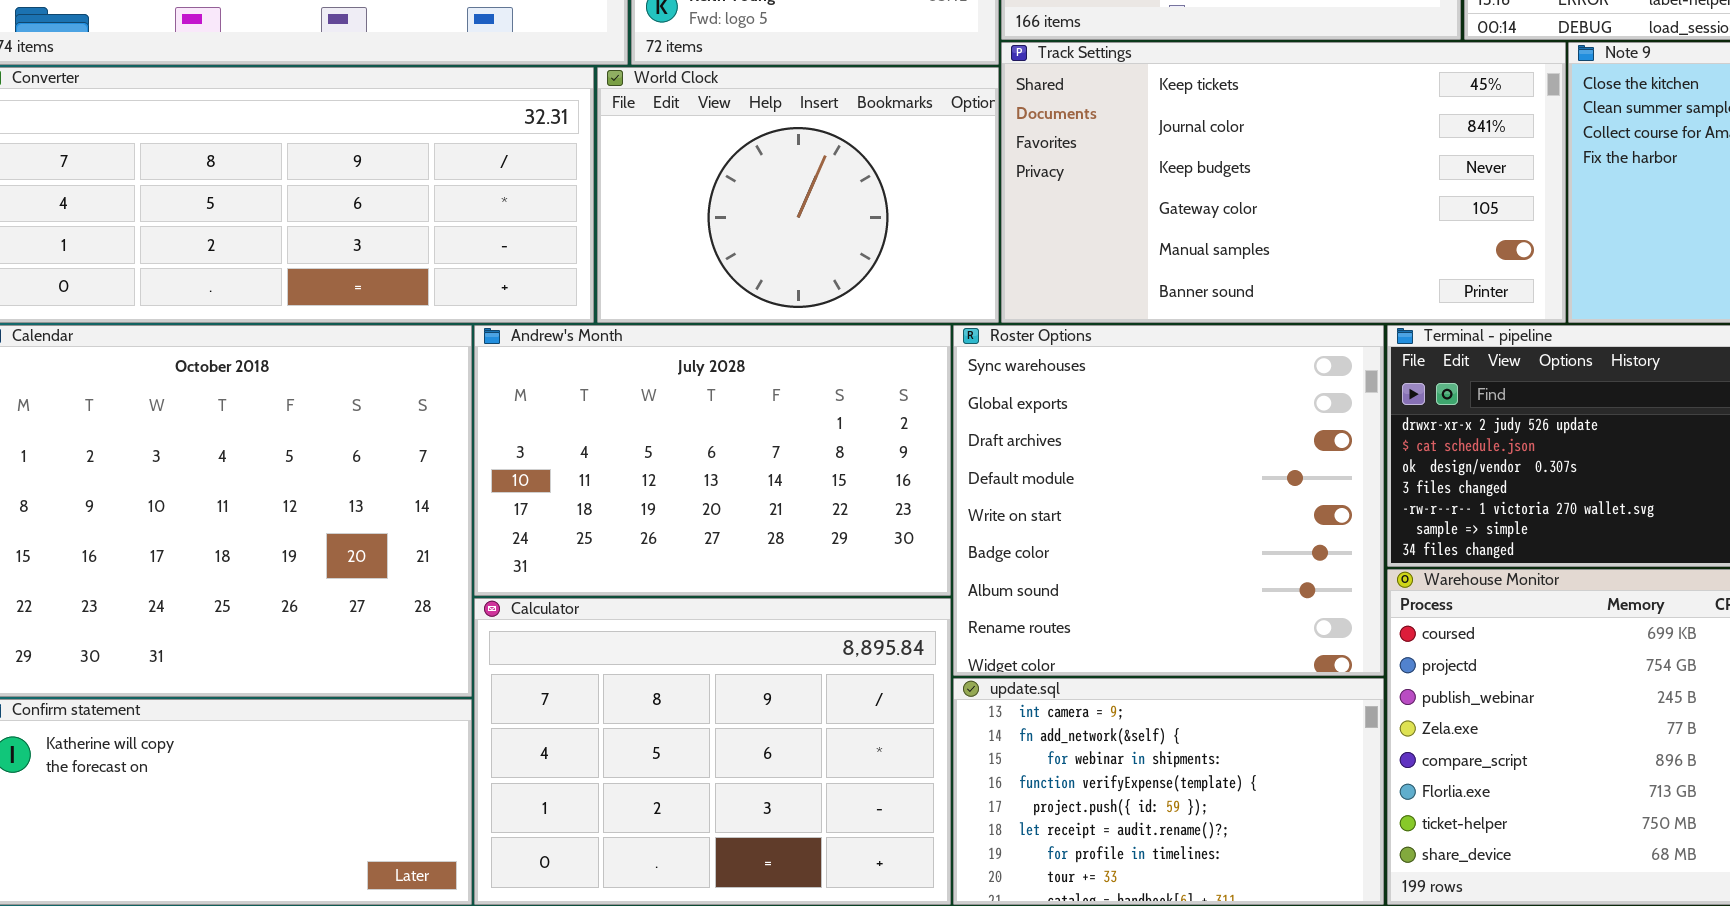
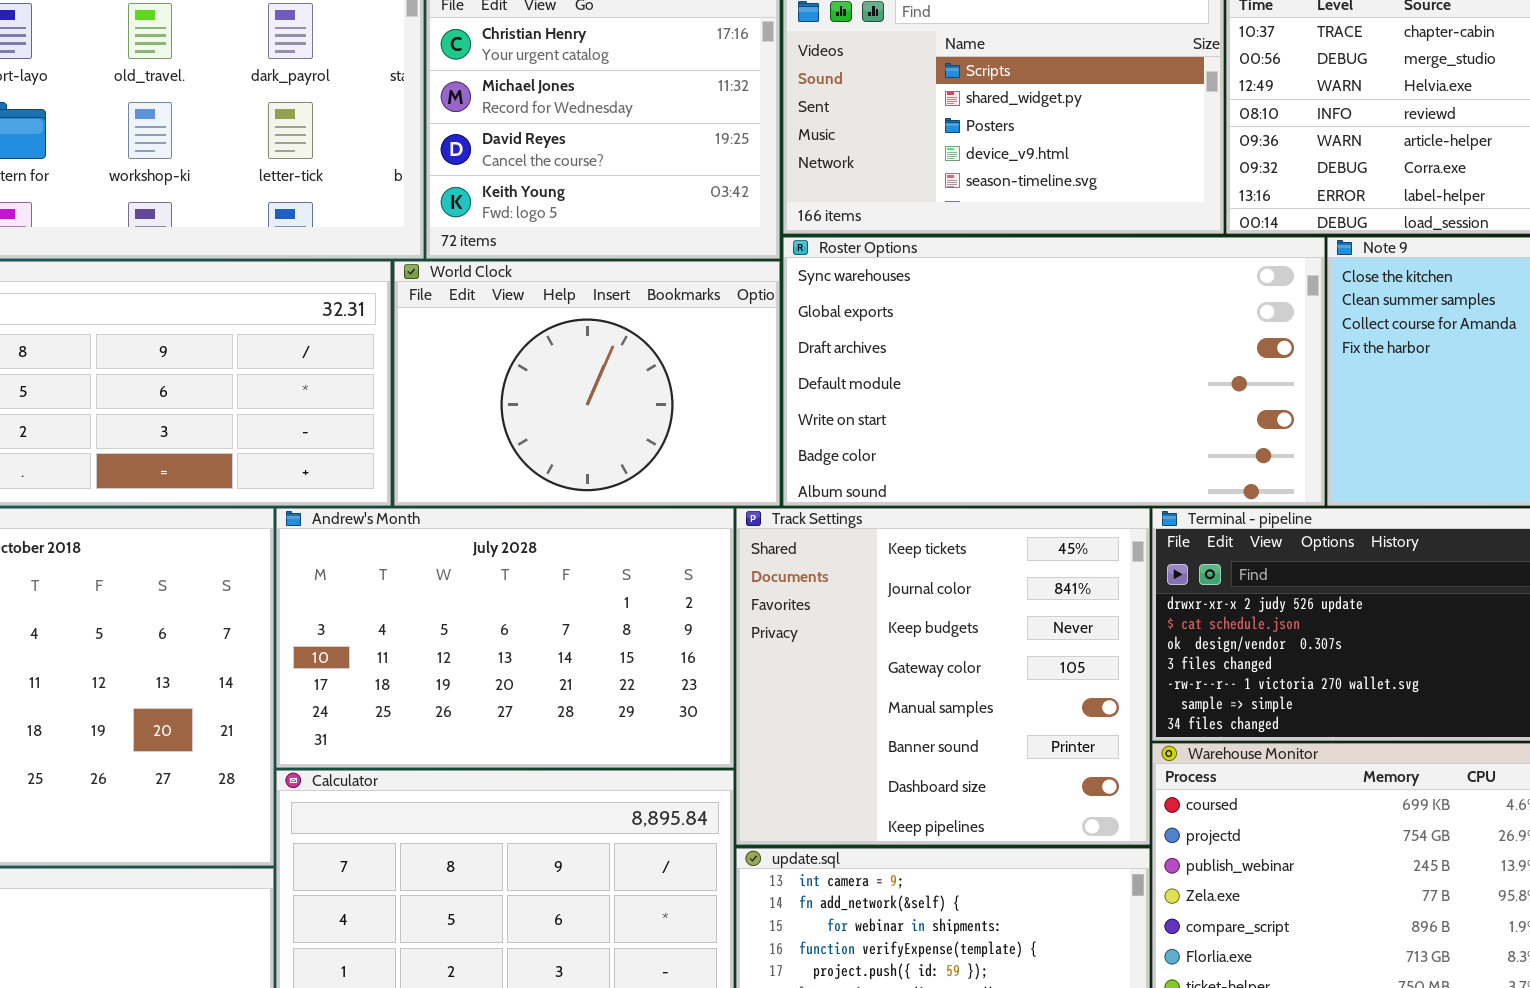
Track Settings: [1001,42,1566,323] -> [736,508,1150,845], moved, resized
Roster Options: [953,325,1384,676] -> [783,237,1325,506], moved, resized

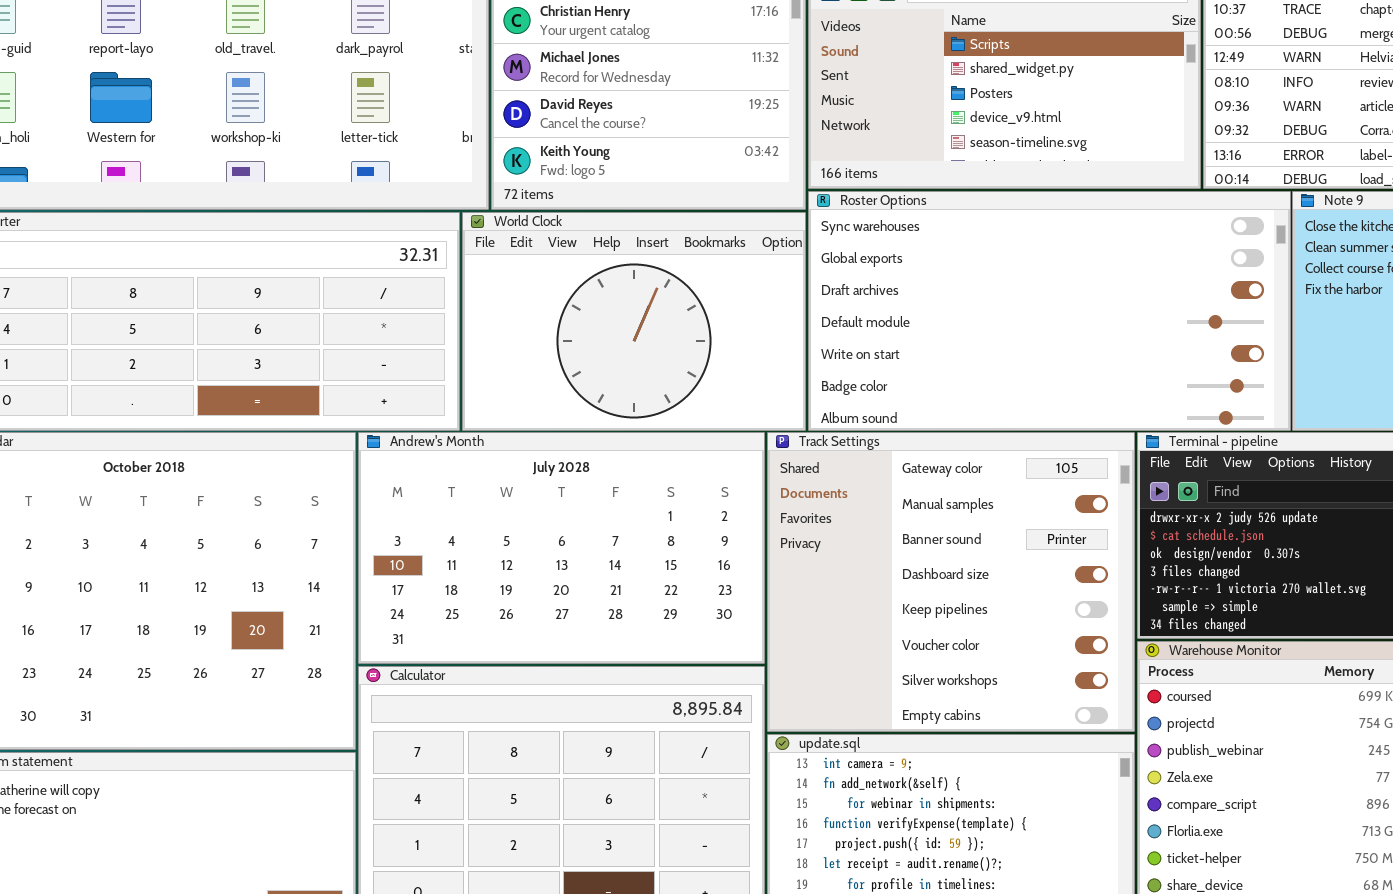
Track Settings: [736,508,1150,845] -> [767,432,1135,732], scrolled down 3 rows

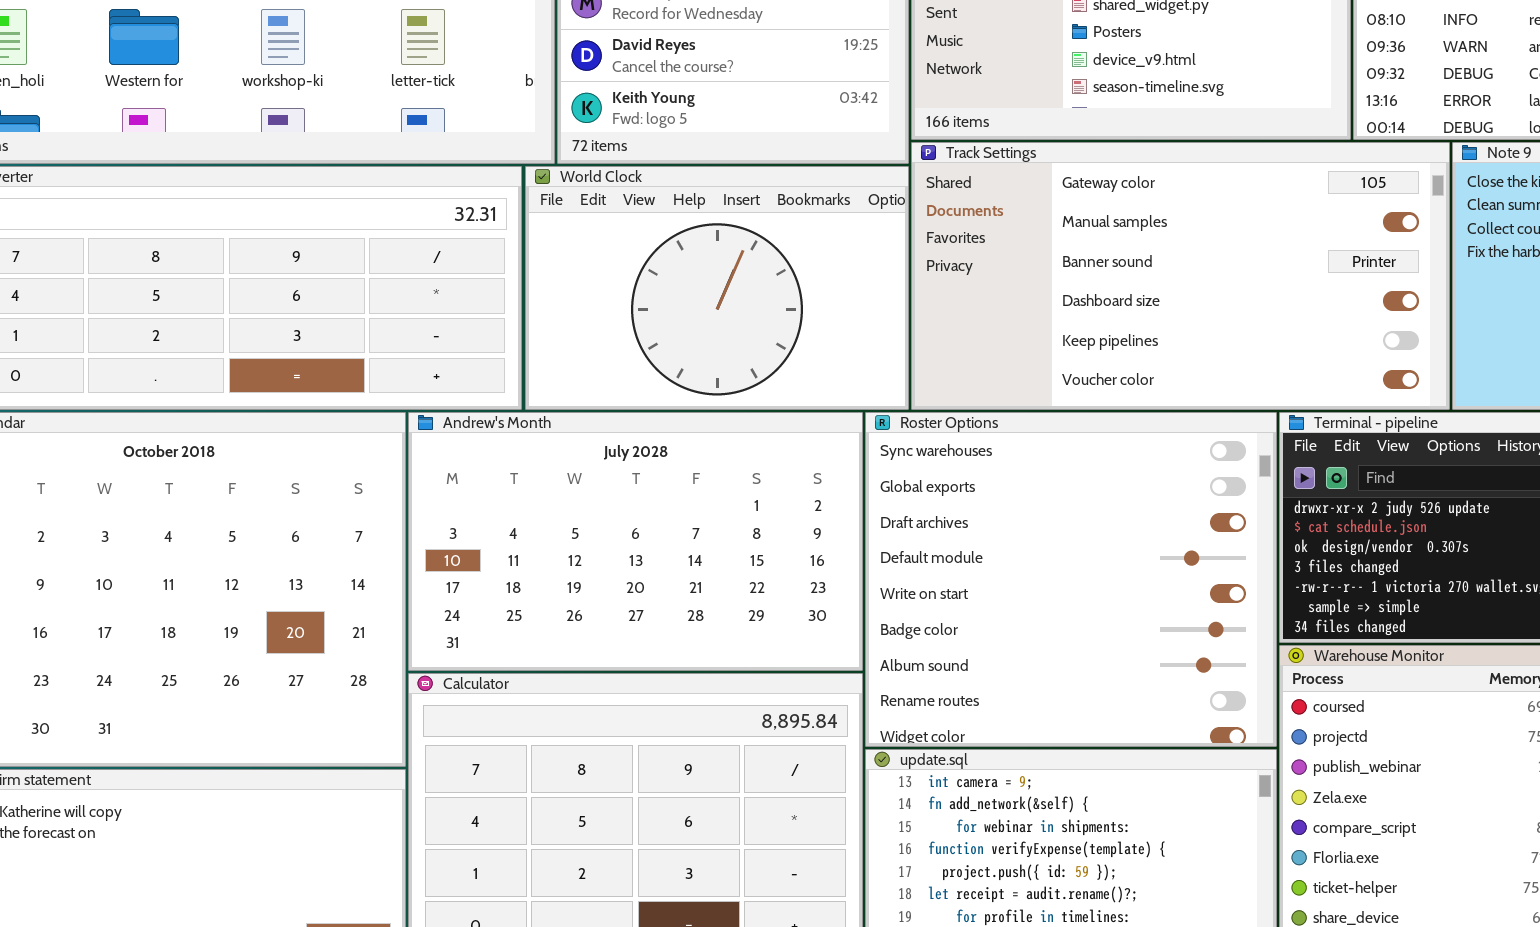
Roster Options: [808,191,1291,431] -> [865,412,1277,747], moved, resized
Track Settings: [767,432,1135,732] -> [911,142,1450,410], moved, resized

